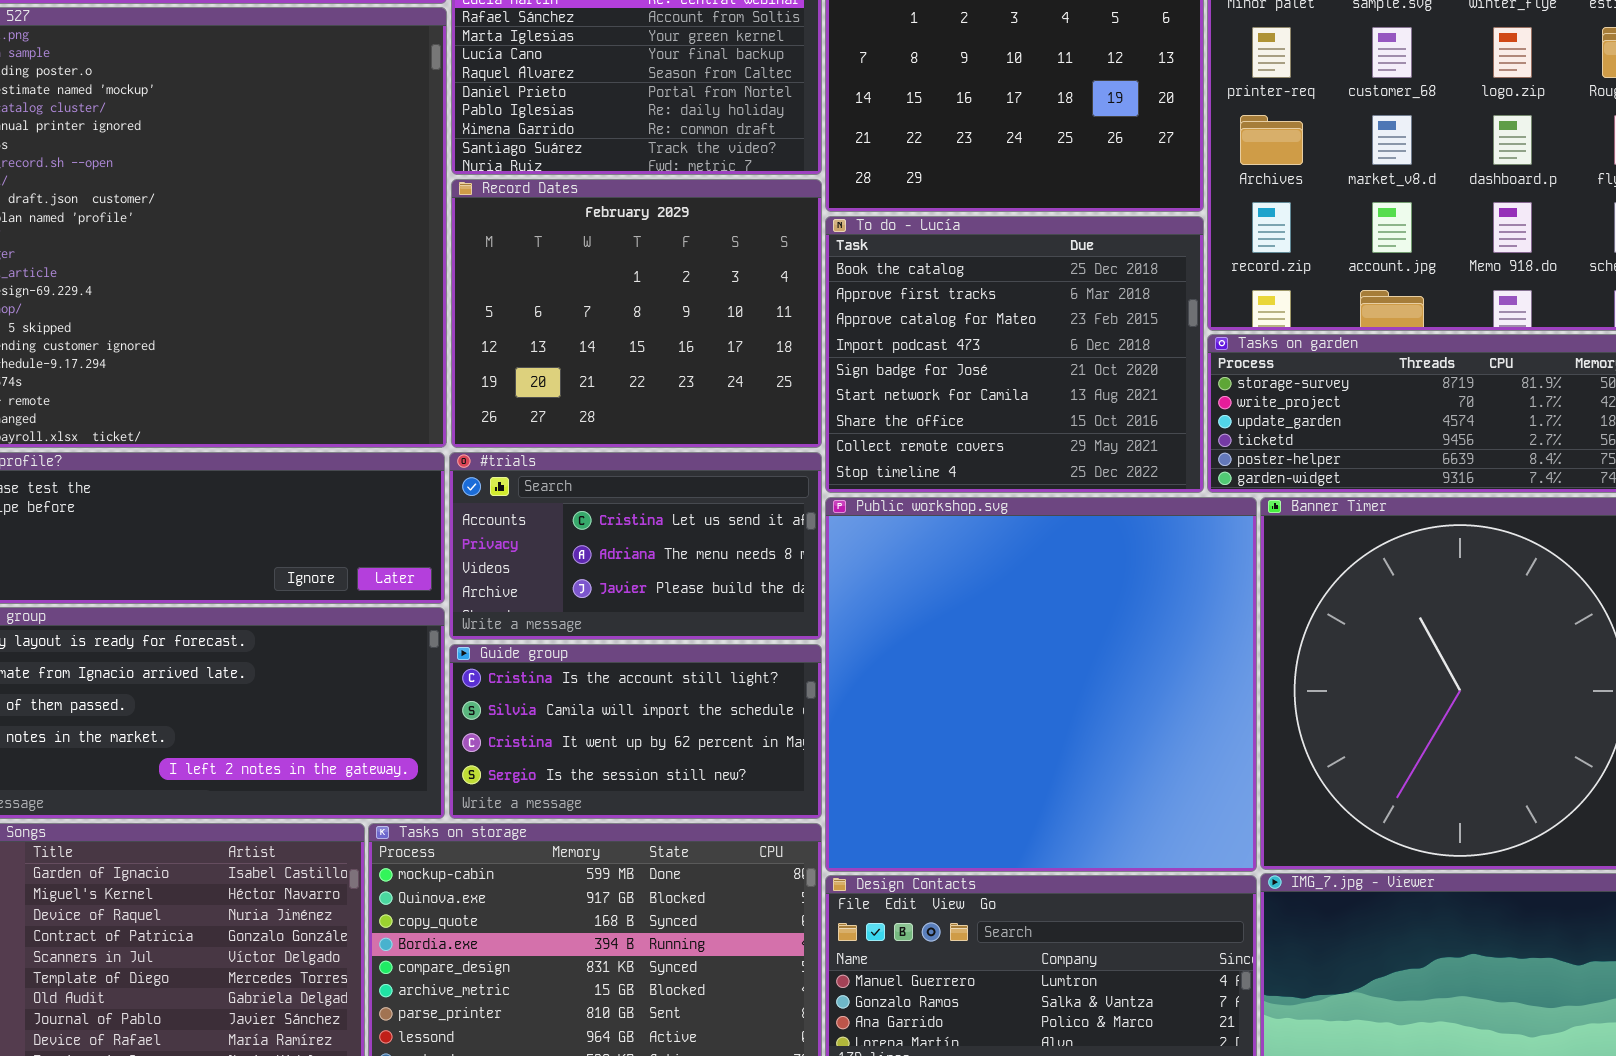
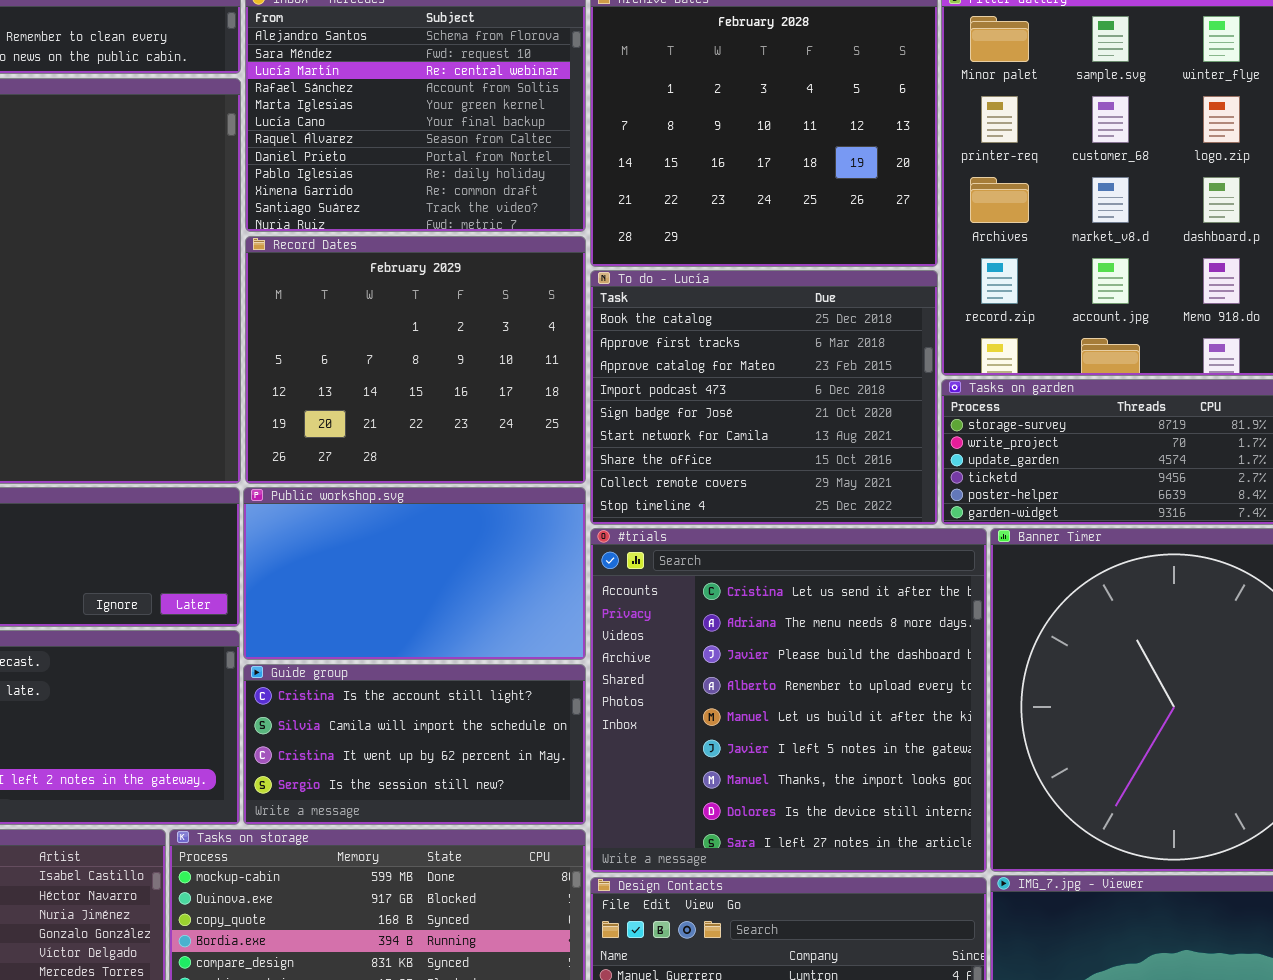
#trials: [449,452,822,640] -> [590,528,987,873], moved, resized
Public workshop.svg: [825,497,1257,872] -> [243,487,586,660], moved, resized

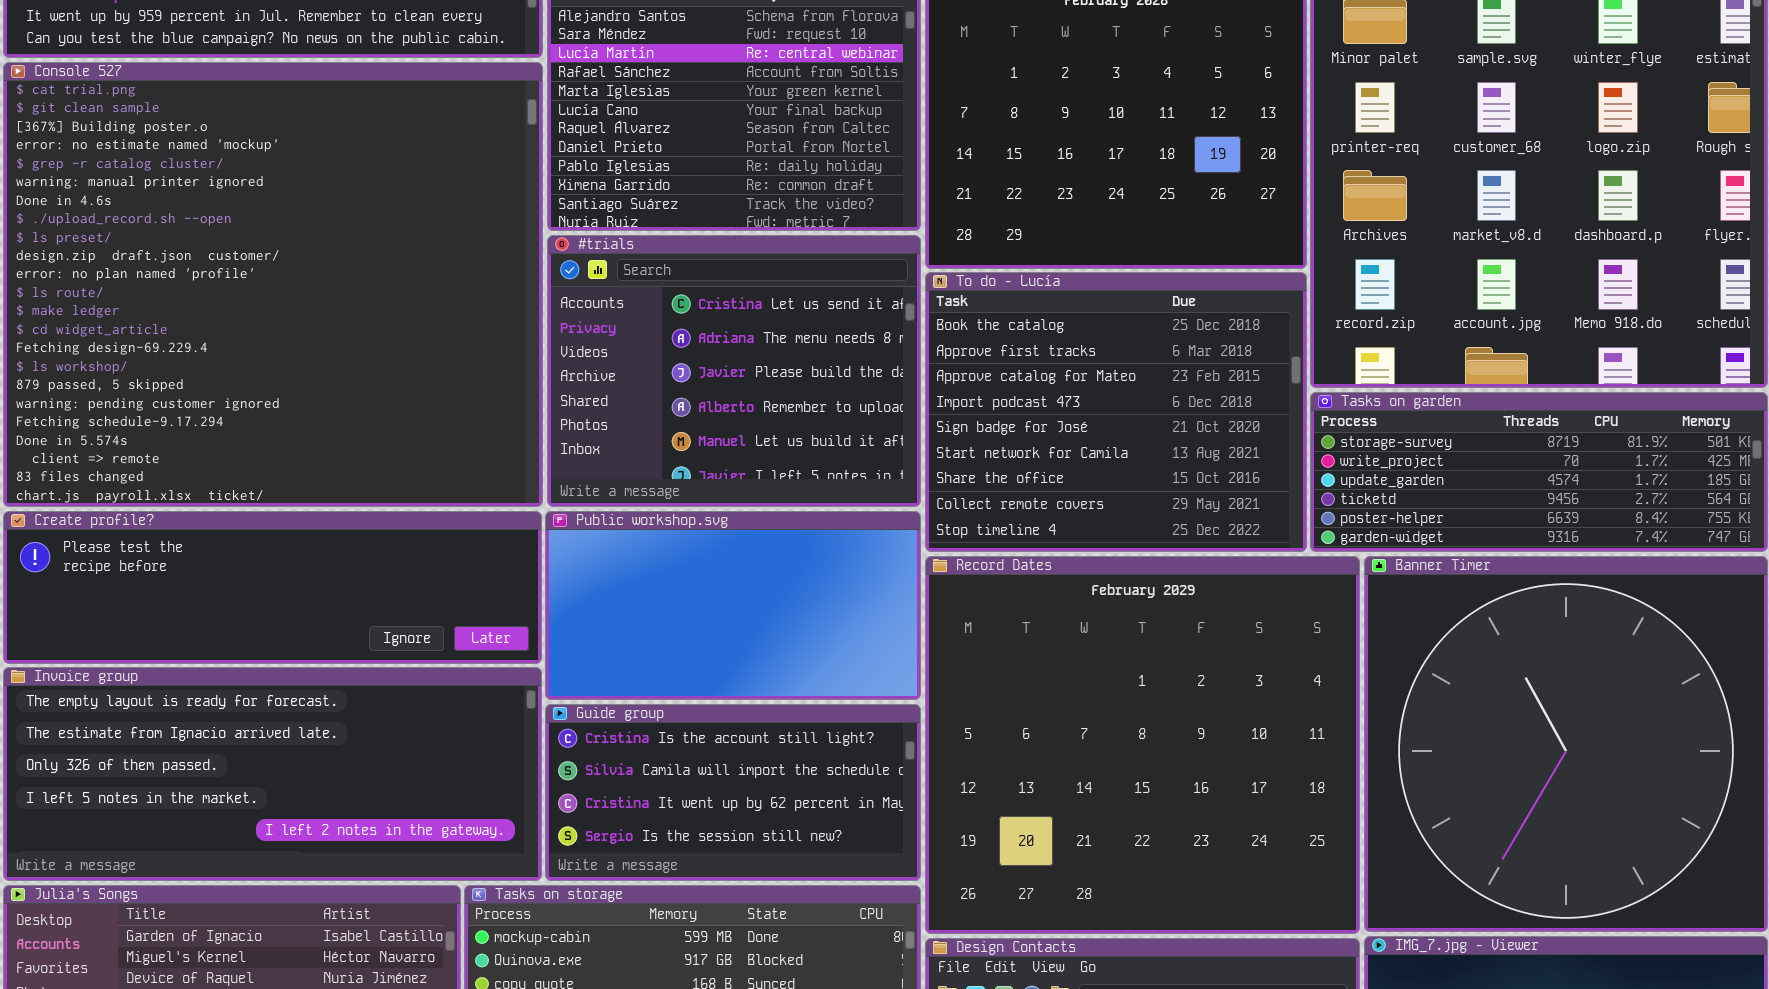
Record Dates: [245,236,586,484] -> [925,556,1360,934], moved, resized
#trials: [590,528,987,873] -> [547,235,921,507], moved, resized

